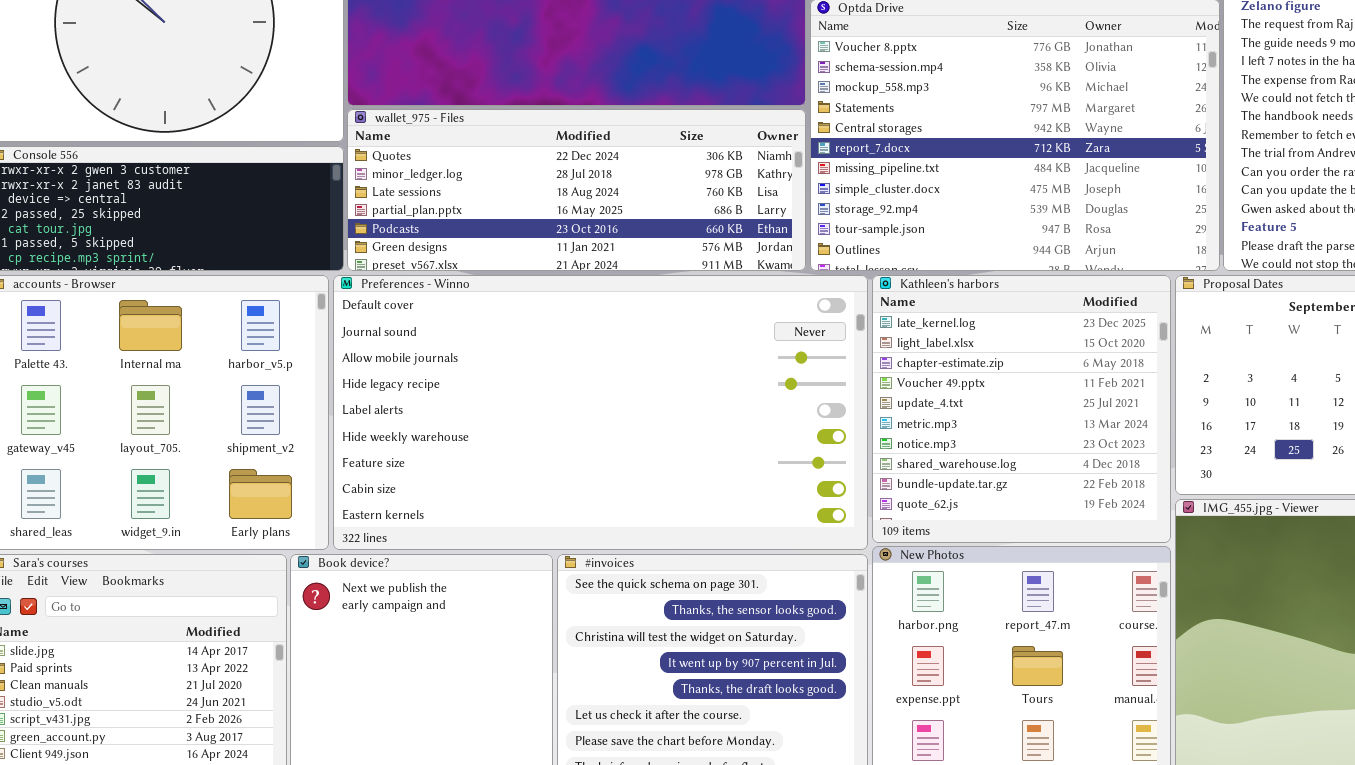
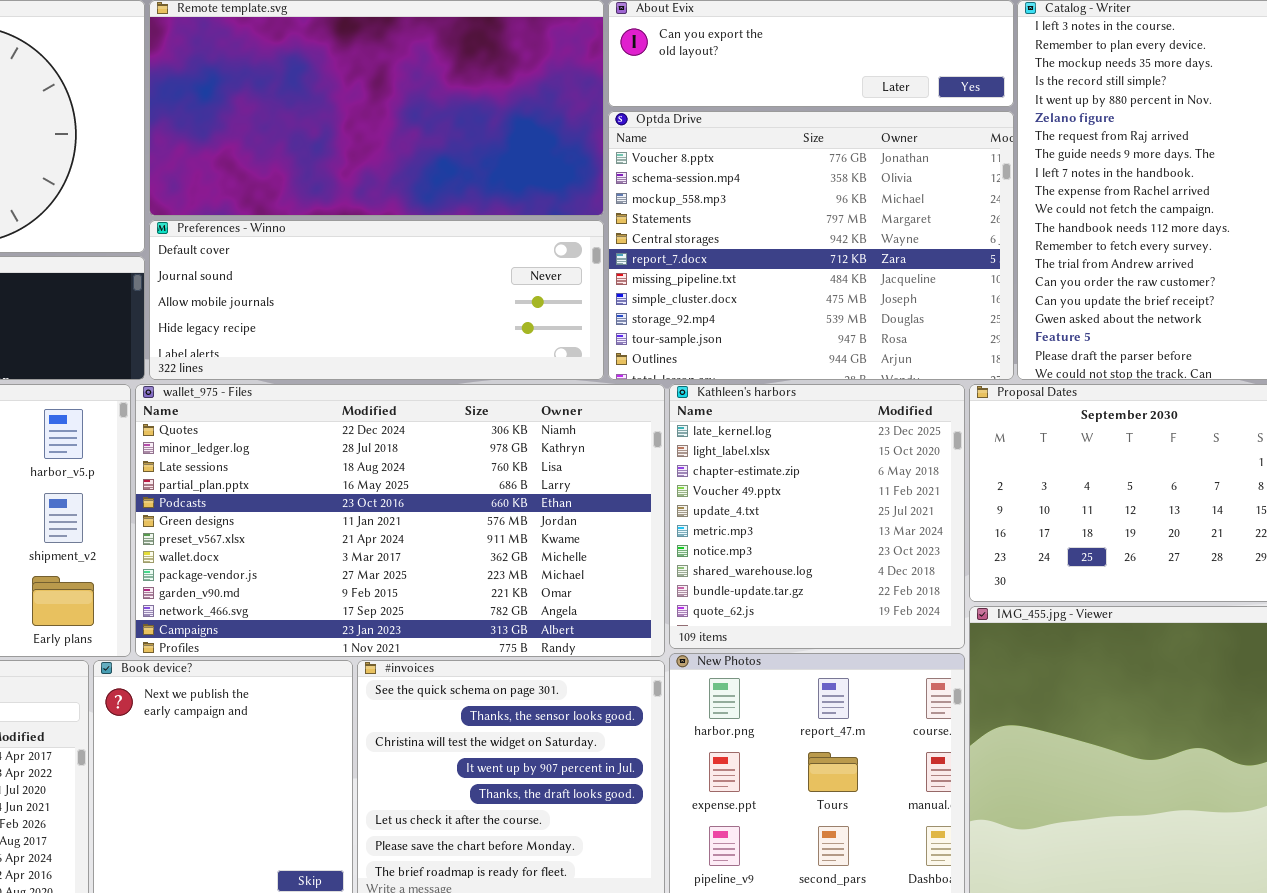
wallet_975 - Files: [347,109,806,271] -> [135,384,665,657], moved, resized
Preferences - Winno: [333,275,868,550] -> [149,220,604,380], moved, resized

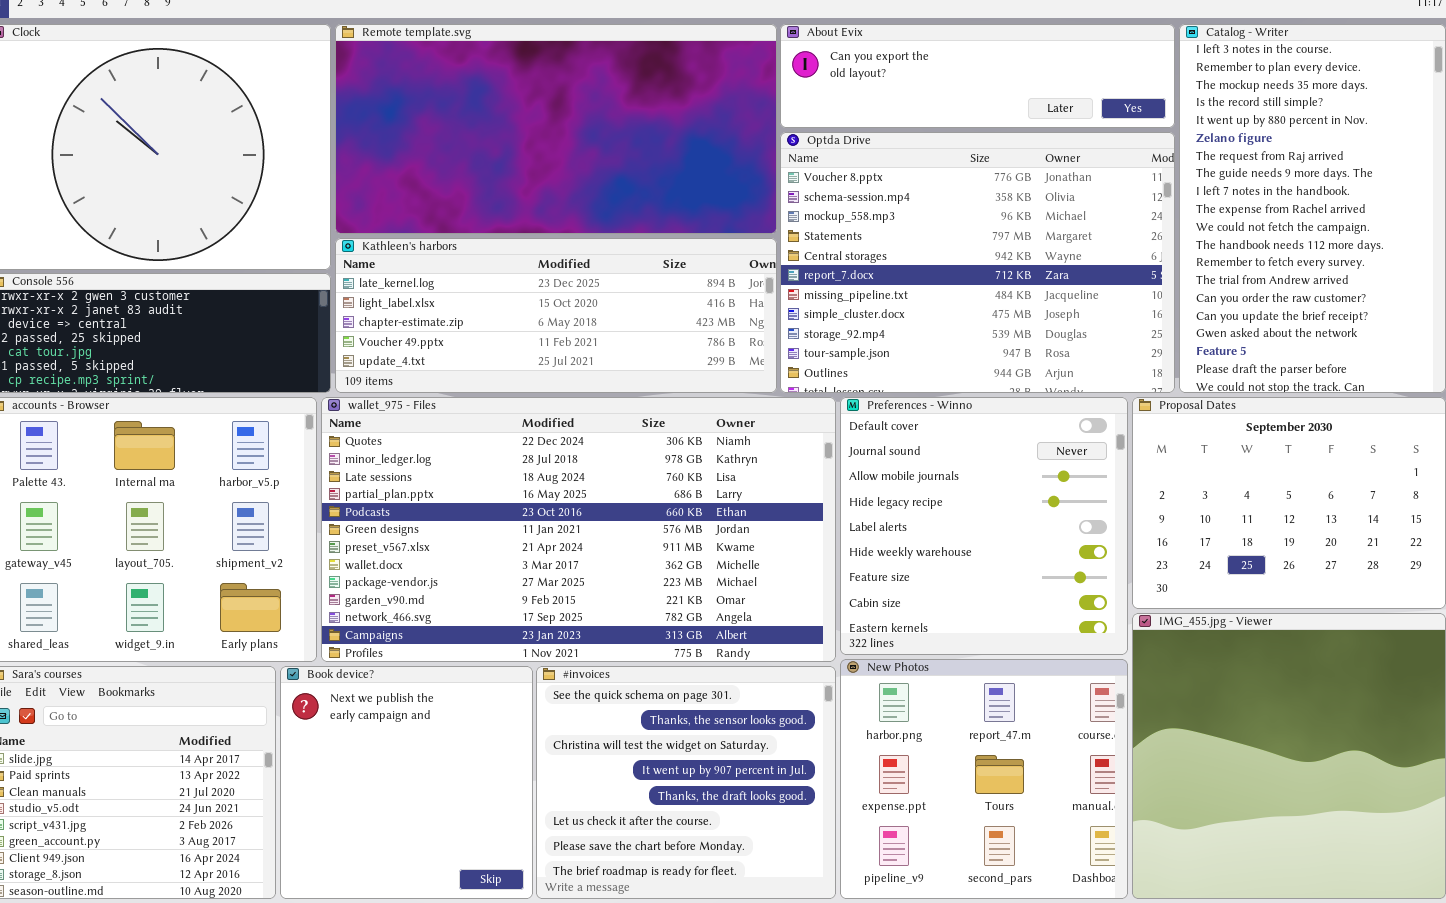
Preferences - Winno: [149,220,604,380] -> [840,397,1128,655], moved, resized
Kathleen's harbors: [669,384,965,649] -> [335,238,777,393], moved, resized

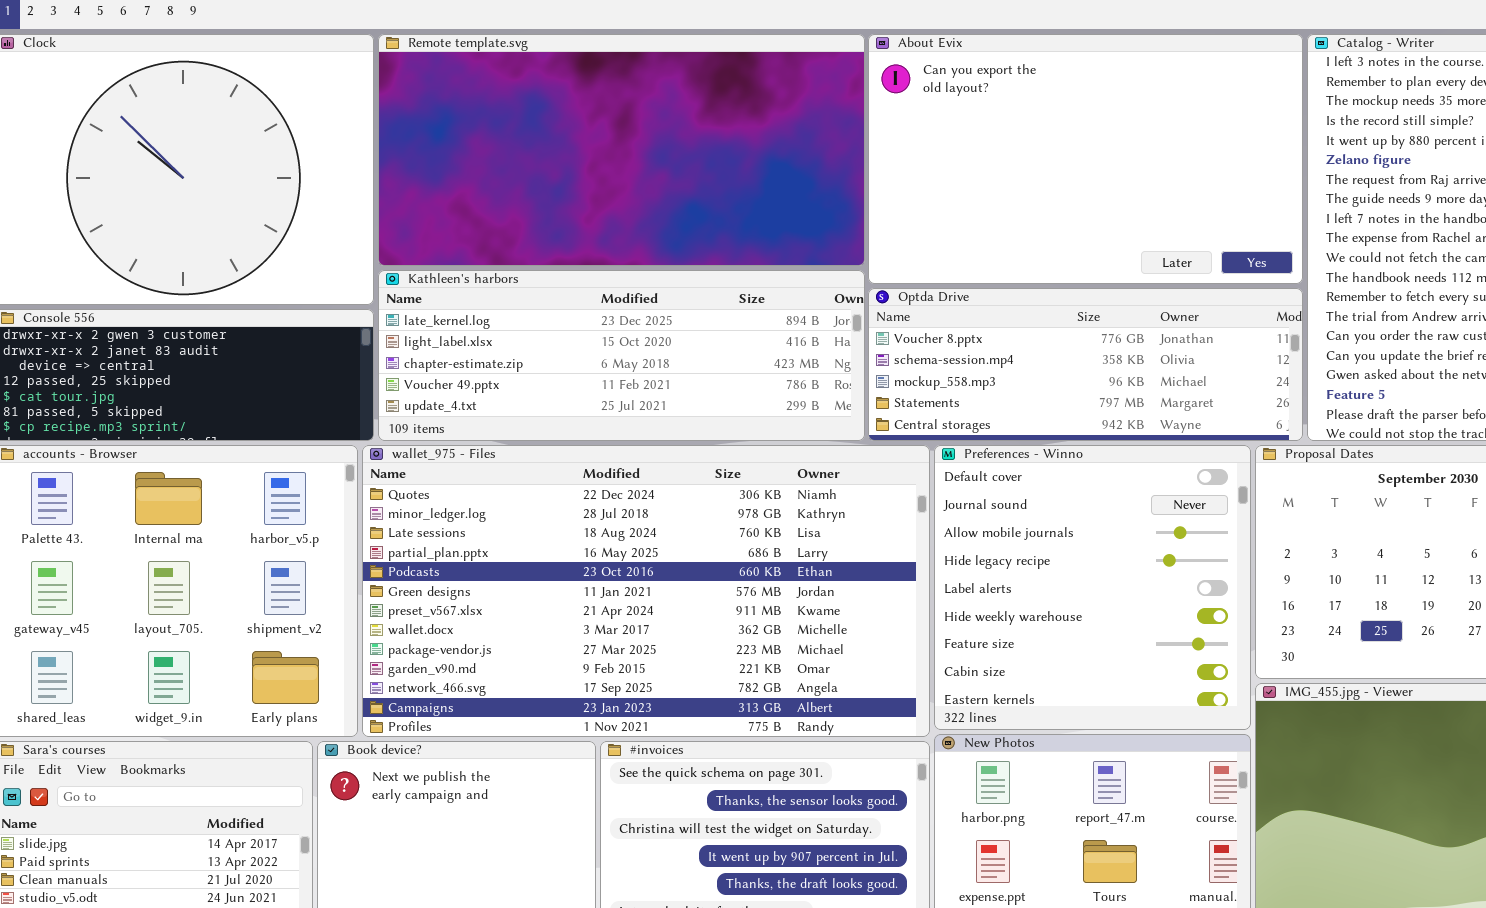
About Evix: [780,24,1175,128] -> [868,34,1303,284], resized
Optda Drive: [780,132,1175,393] -> [868,288,1303,441], resized

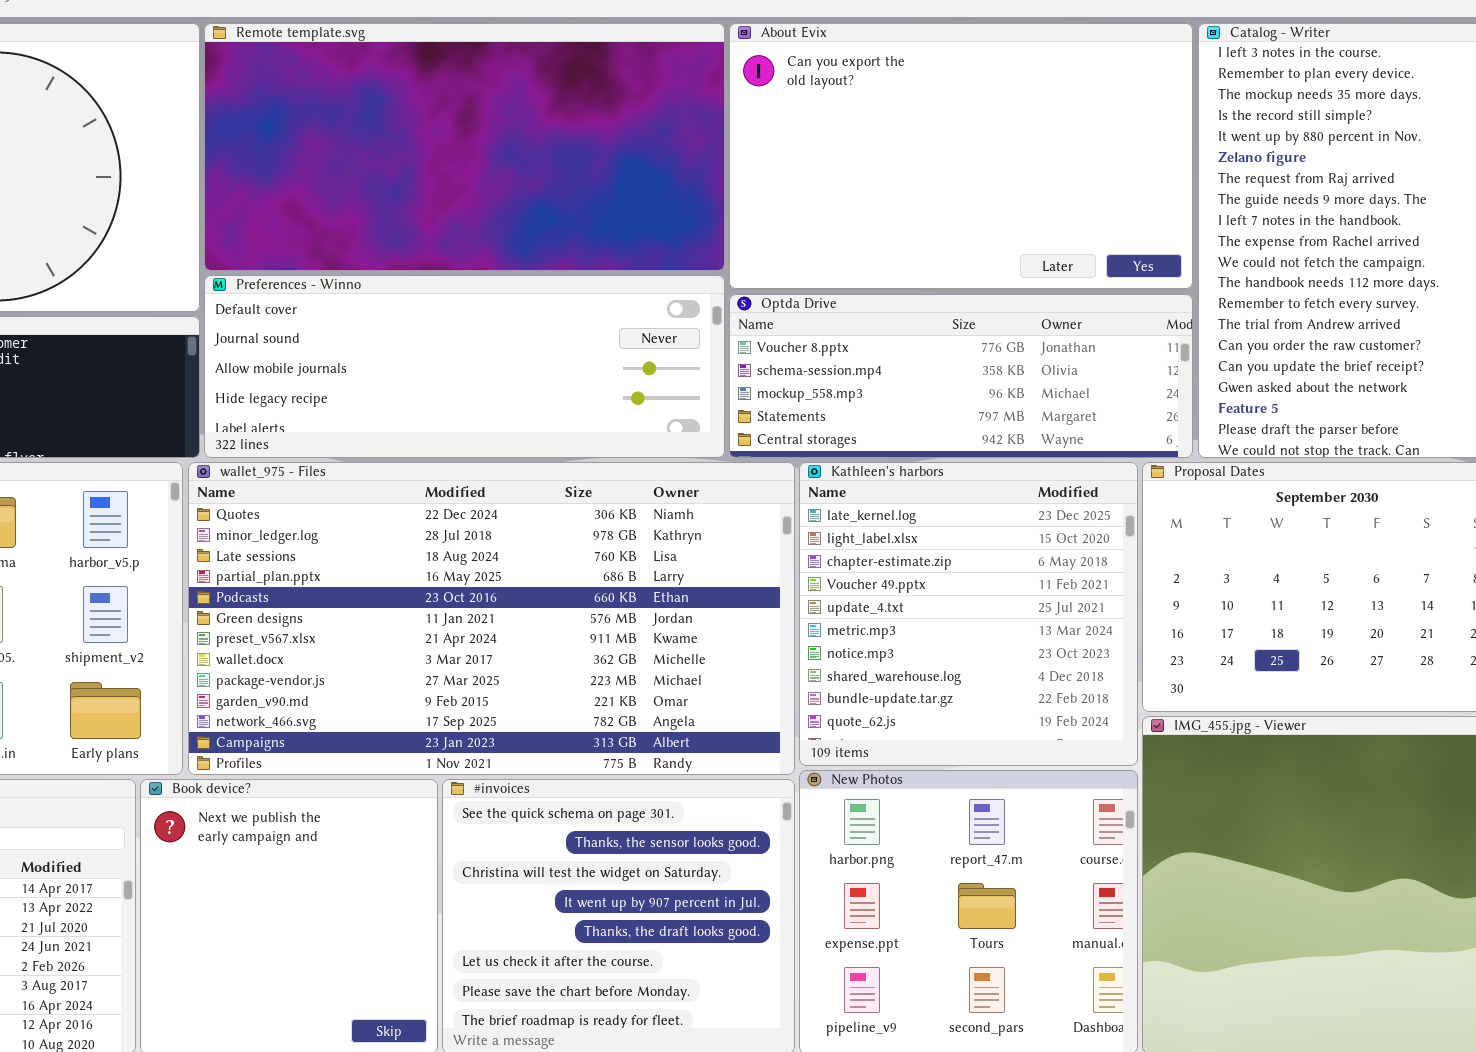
Kathleen's harbors: [378,270,865,441] -> [799,462,1138,766], moved, resized
Preferences - Winno: [934,445,1251,730] -> [204,275,725,458], moved, resized

